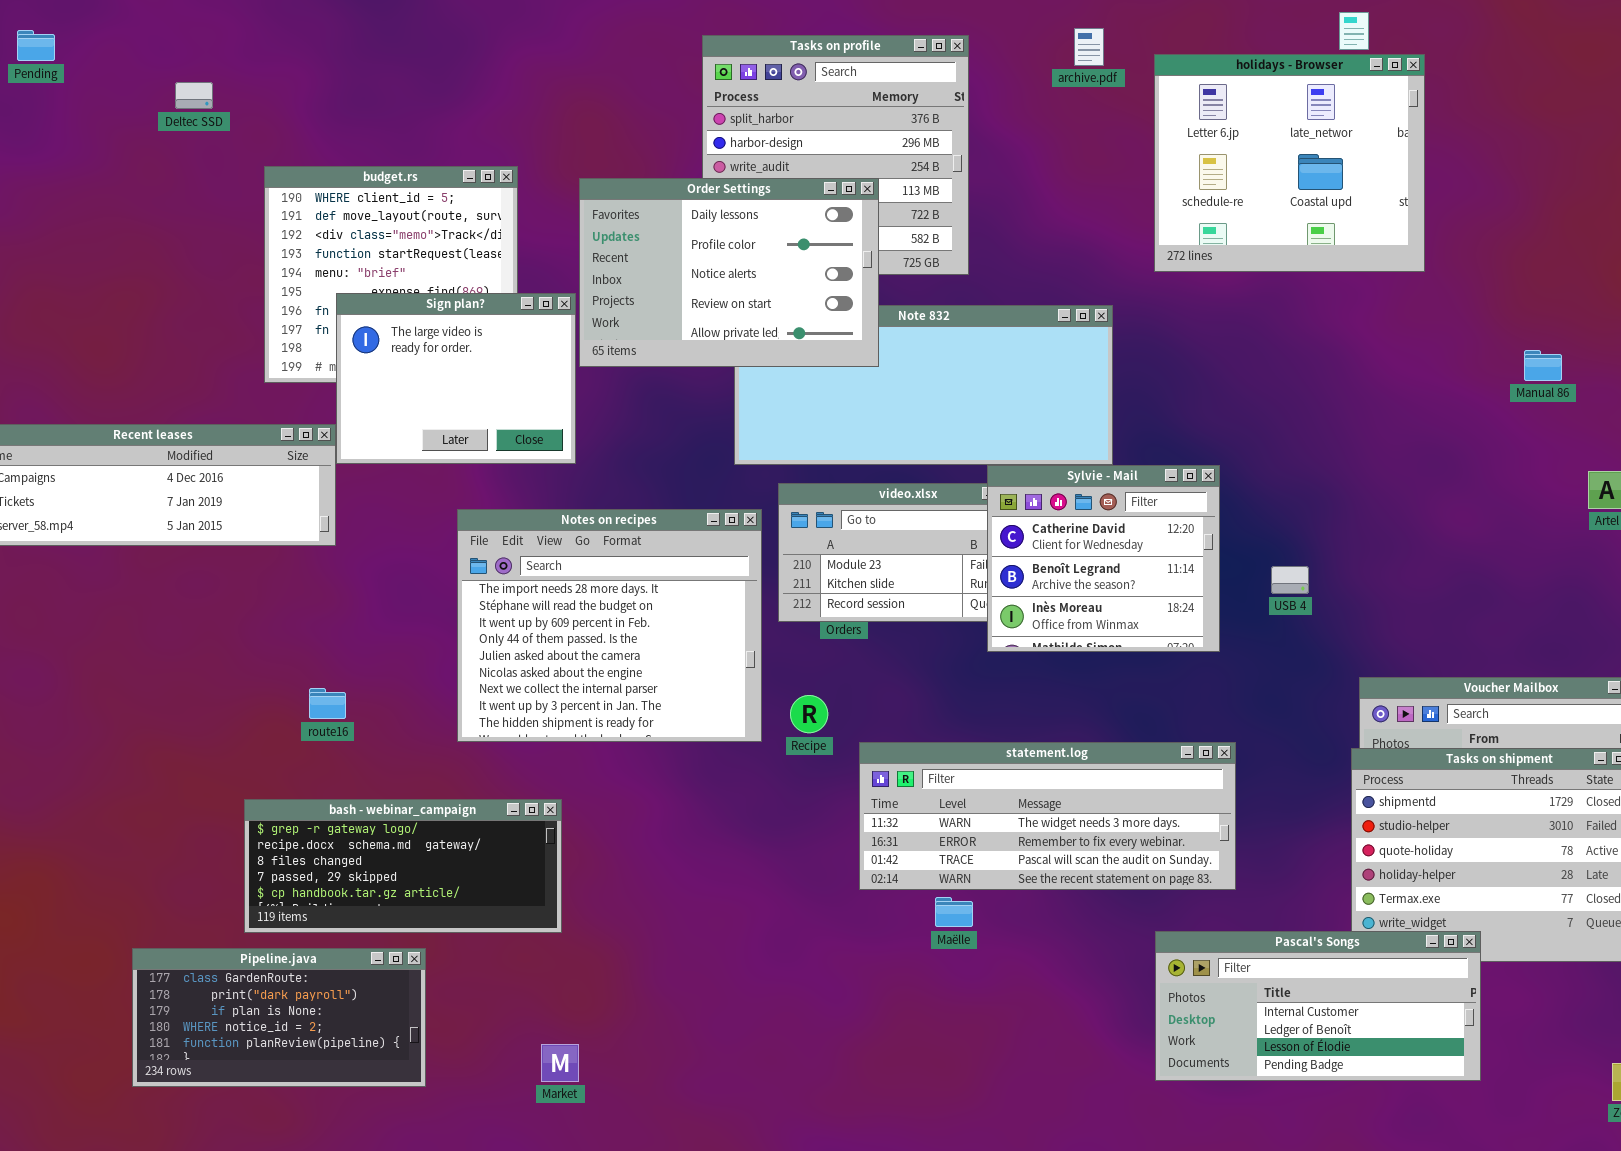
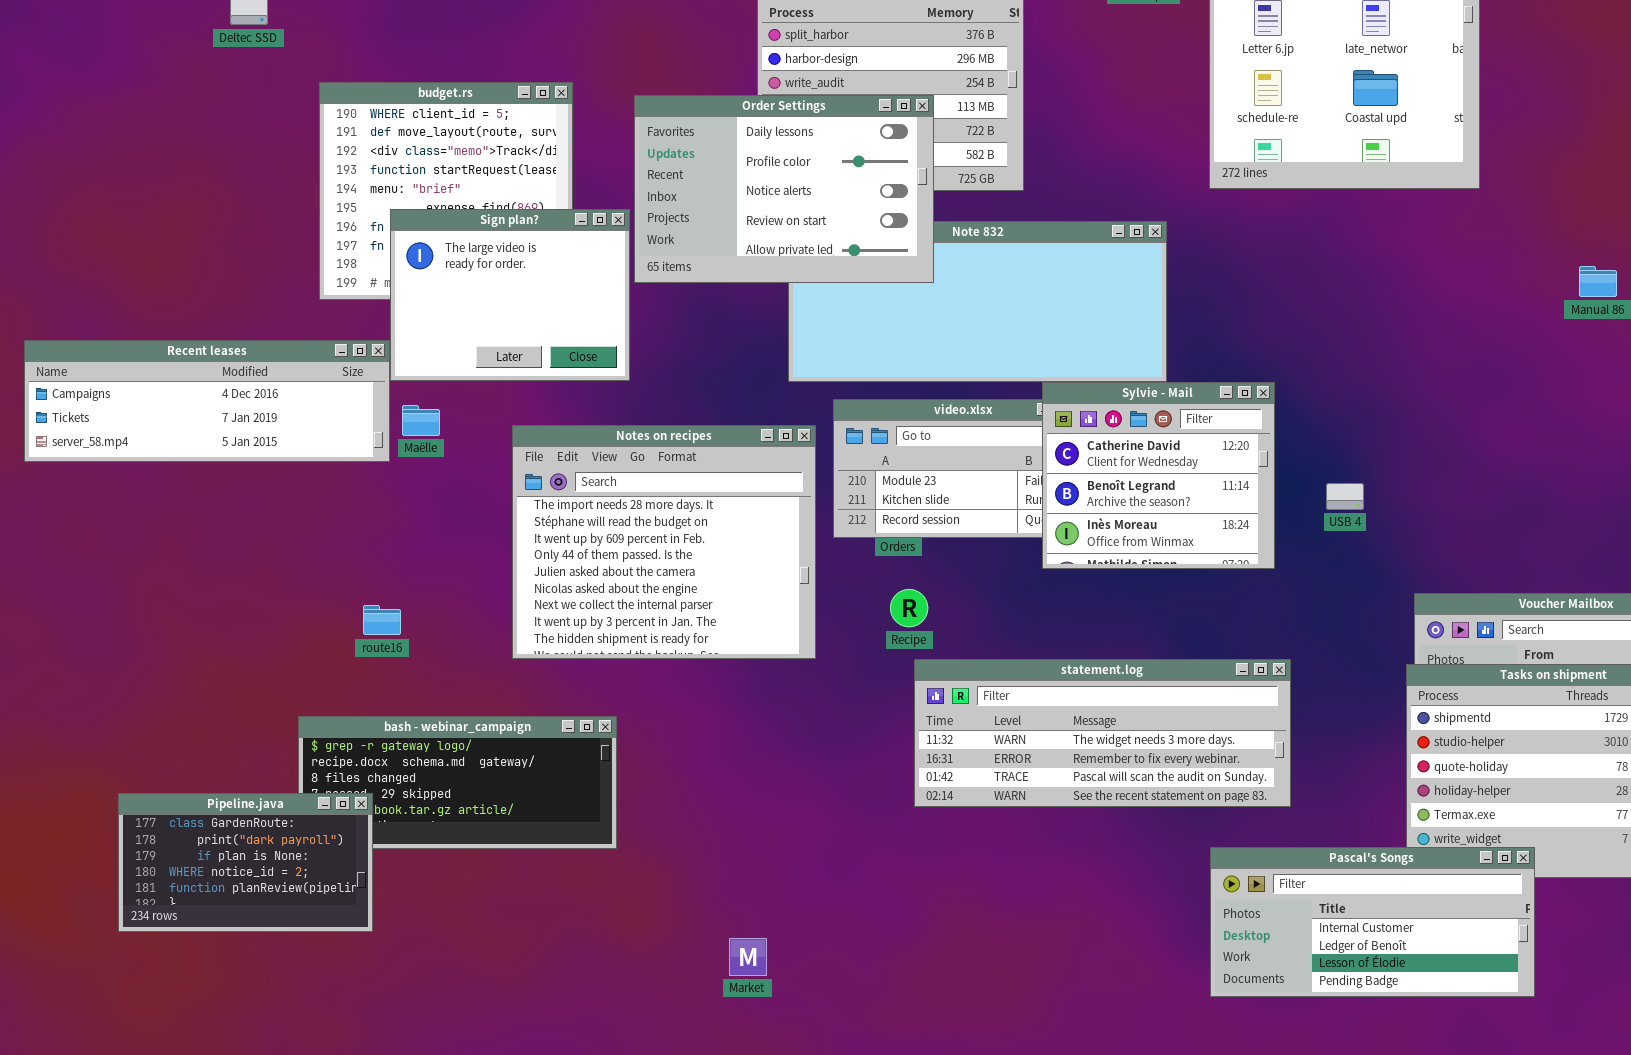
Recipe: [790,695,828,733] -> [890,589,928,627], moved
Maëlle: [935,897,973,927] -> [402,405,440,436], moved
Pipeline.java: [132,948,426,1087] -> [118,793,373,932], moved, resized
Market: [541,1044,579,1082] -> [729,938,767,976], moved

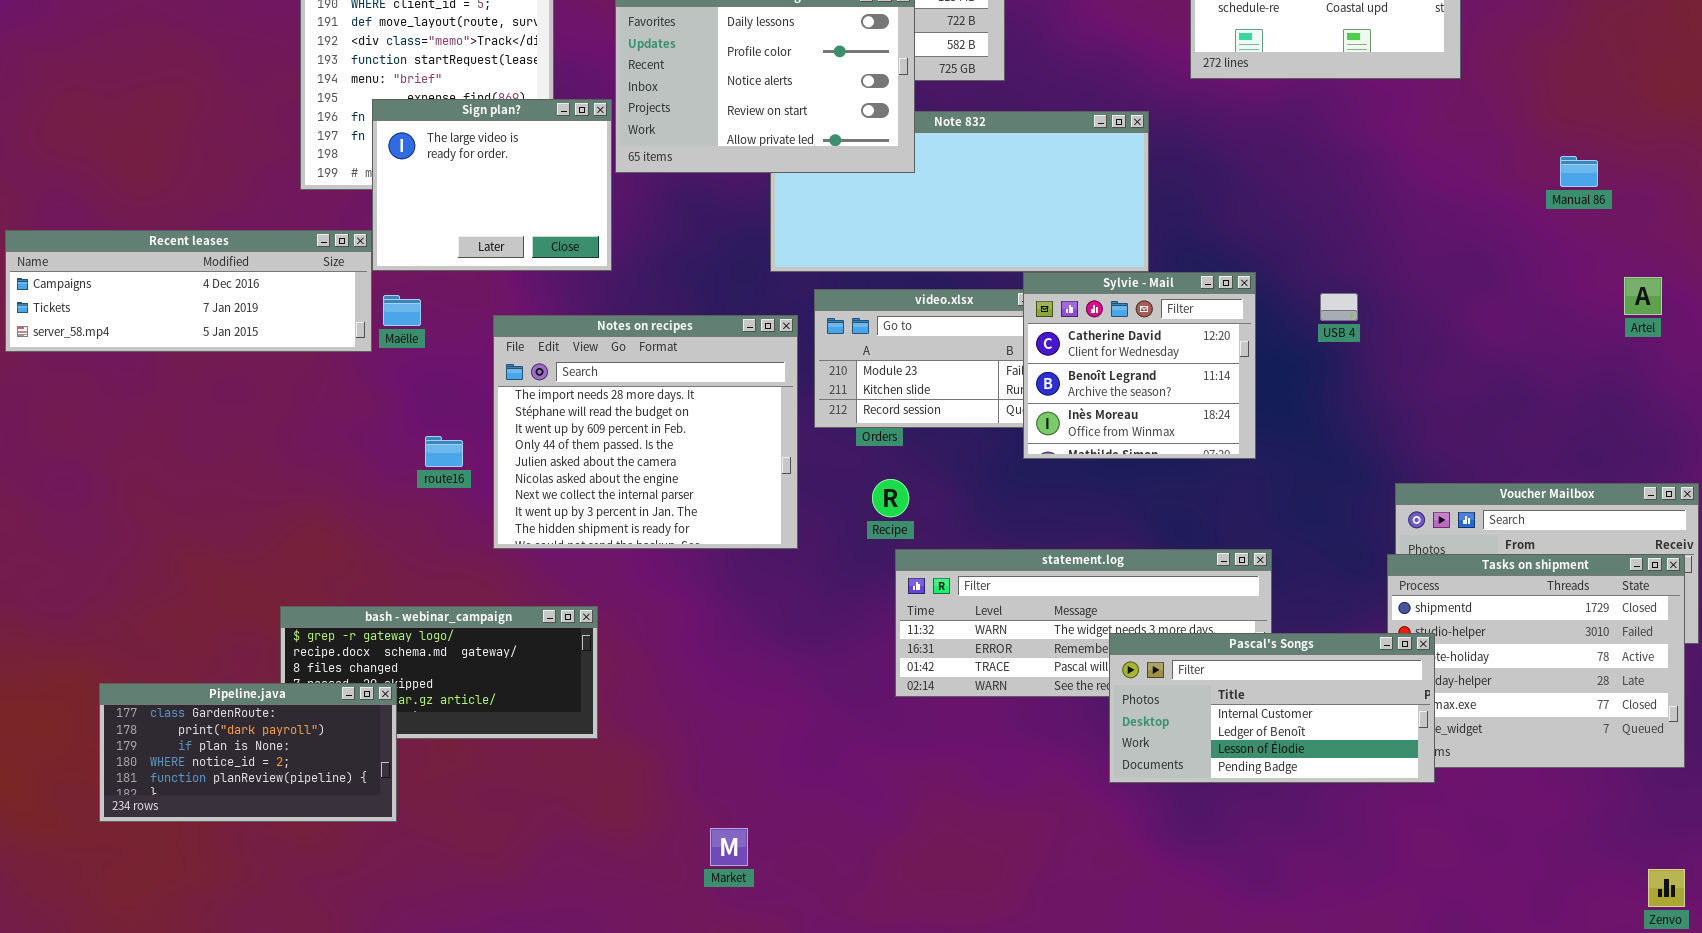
USB 4: [1326,483,1364,510] -> [1320,293,1358,321], moved
route16: [363,605,401,635] -> [425,436,463,467], moved
Pipeline.java: [118,793,373,932] -> [99,683,397,822], resized
Pascal's Songs: [1210,847,1535,997] -> [1109,633,1435,783], moved

